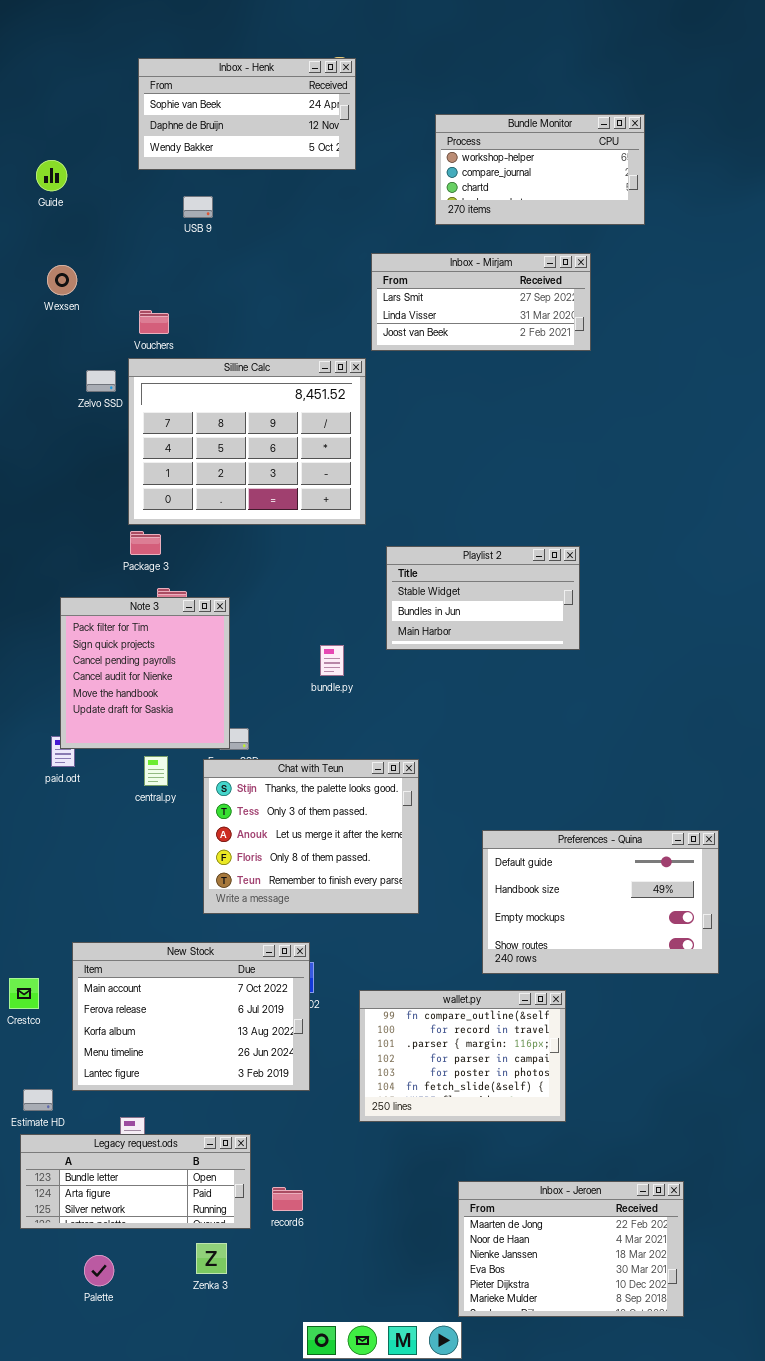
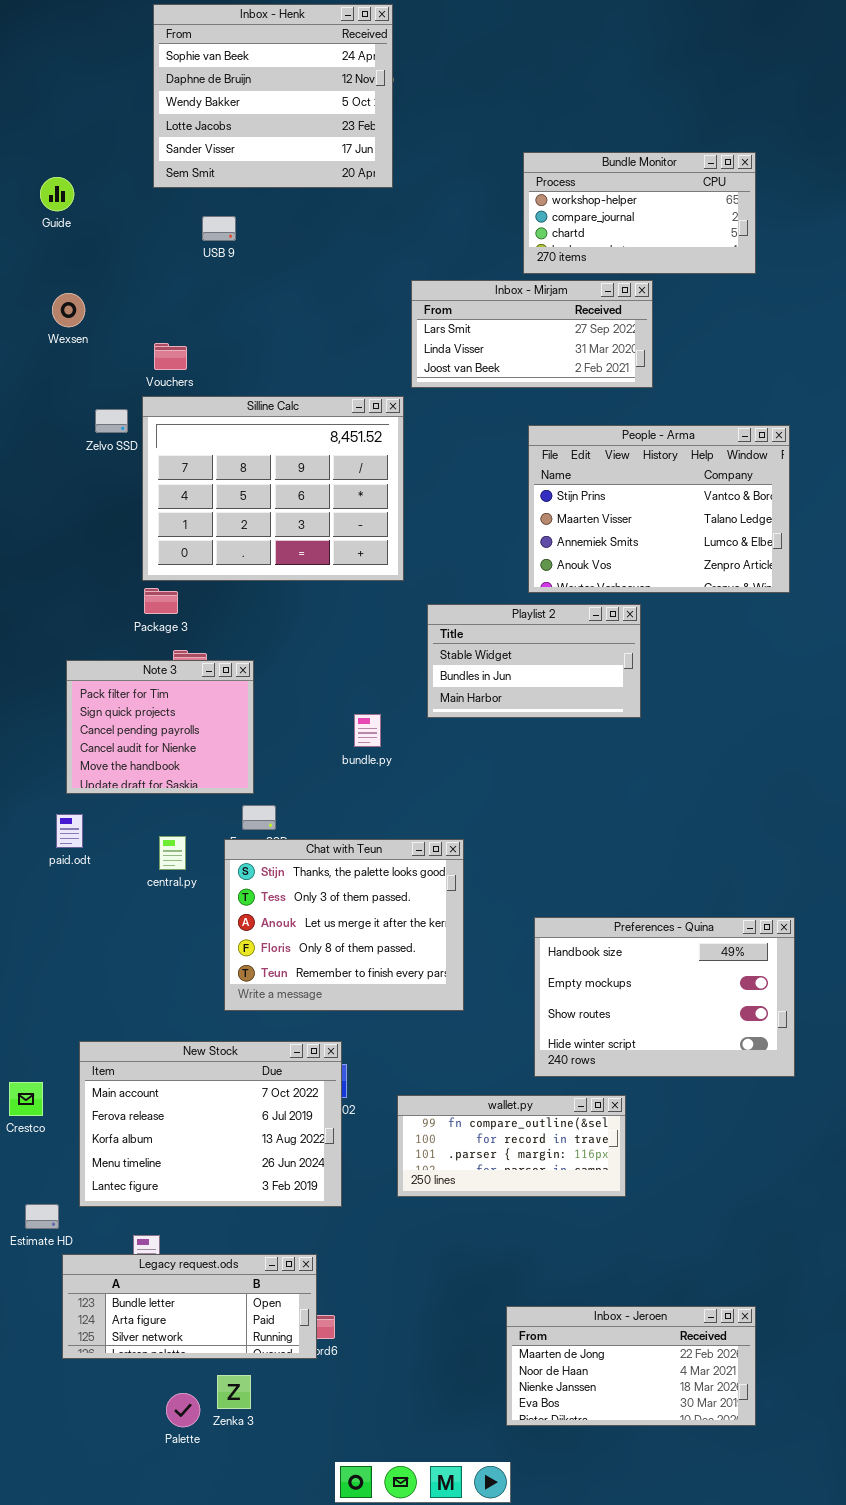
Inbox - Henk: [138,58,356,170] -> [153,4,393,188], resized
Bundle Monitor: [435,114,645,225] -> [523,152,756,274], moved
People - Arma: none -> [528,425,790,593], opened
Note 3: [60,597,230,749] -> [66,660,254,794], resized
Preferences - Quina: [482,830,719,974] -> [534,917,795,1077], scrolled down 1 row
wallet.py: [359,990,566,1122] -> [397,1095,626,1197], resized
Legacy request.ods: [20,1134,251,1229] -> [62,1254,317,1359], moved
Inbox - Jeroen: [458,1181,684,1317] -> [506,1306,756,1426], resized
Palette: [84,1255,114,1286] -> [166,1393,200,1427], moved

